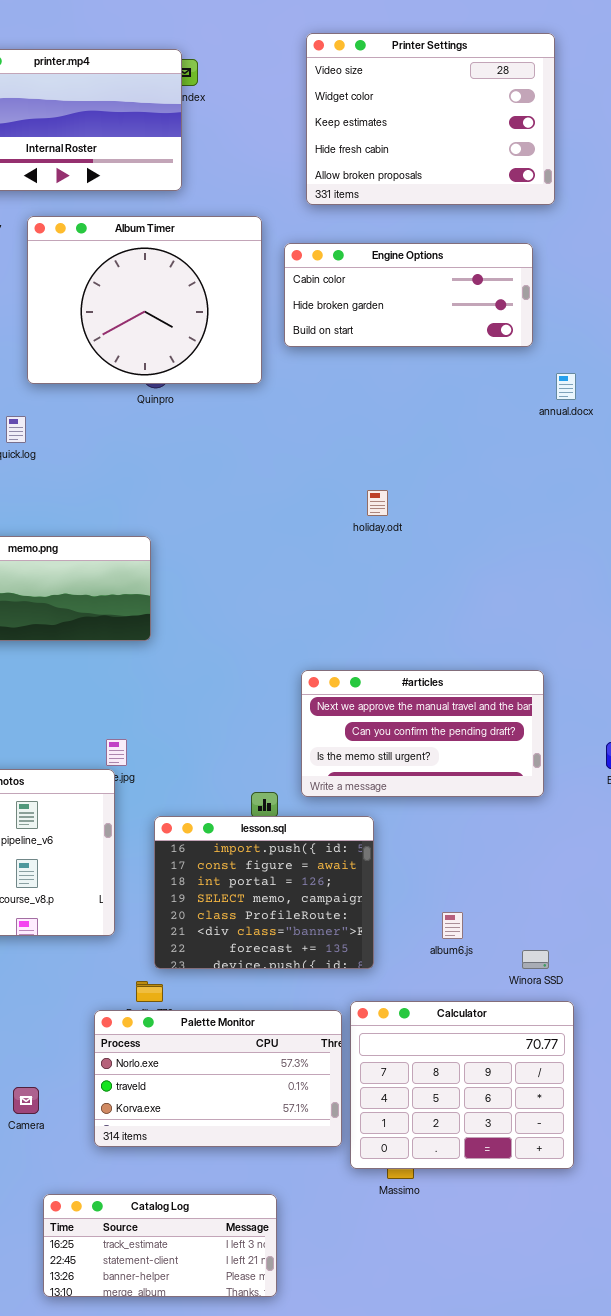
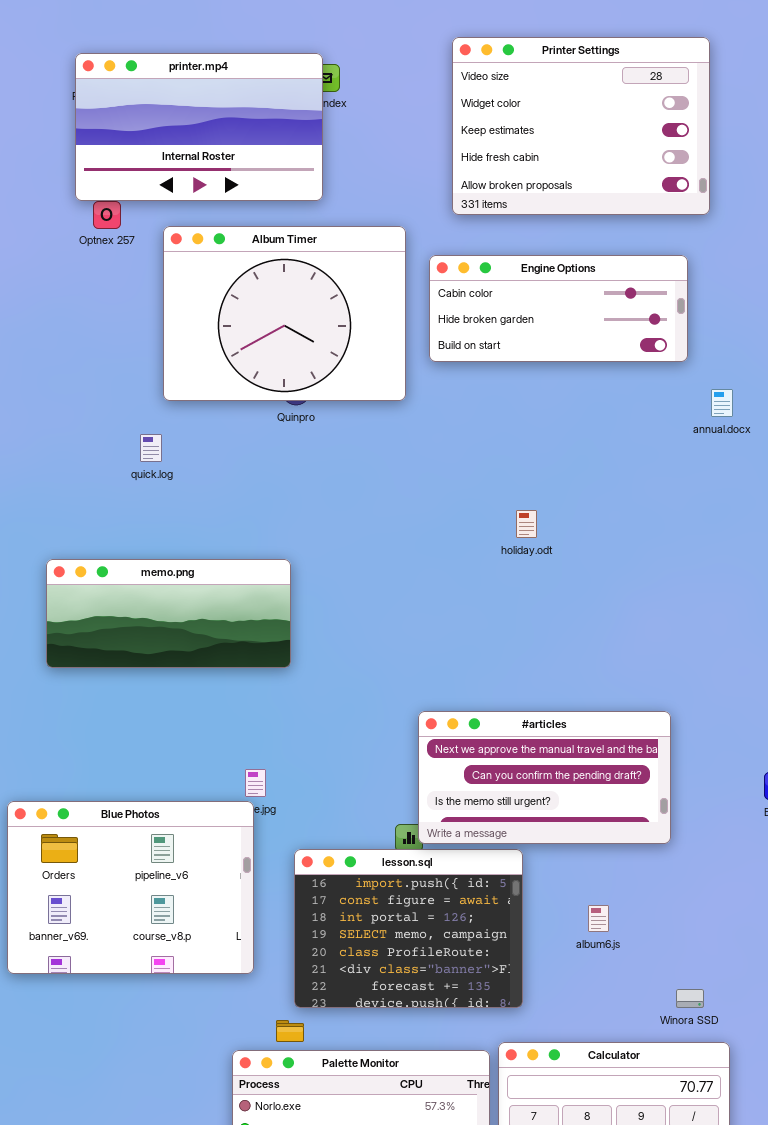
#articles: [301,670,544,797] -> [418,711,671,844], moved
album6.js: [442,912,463,939] -> [588,905,609,932], moved

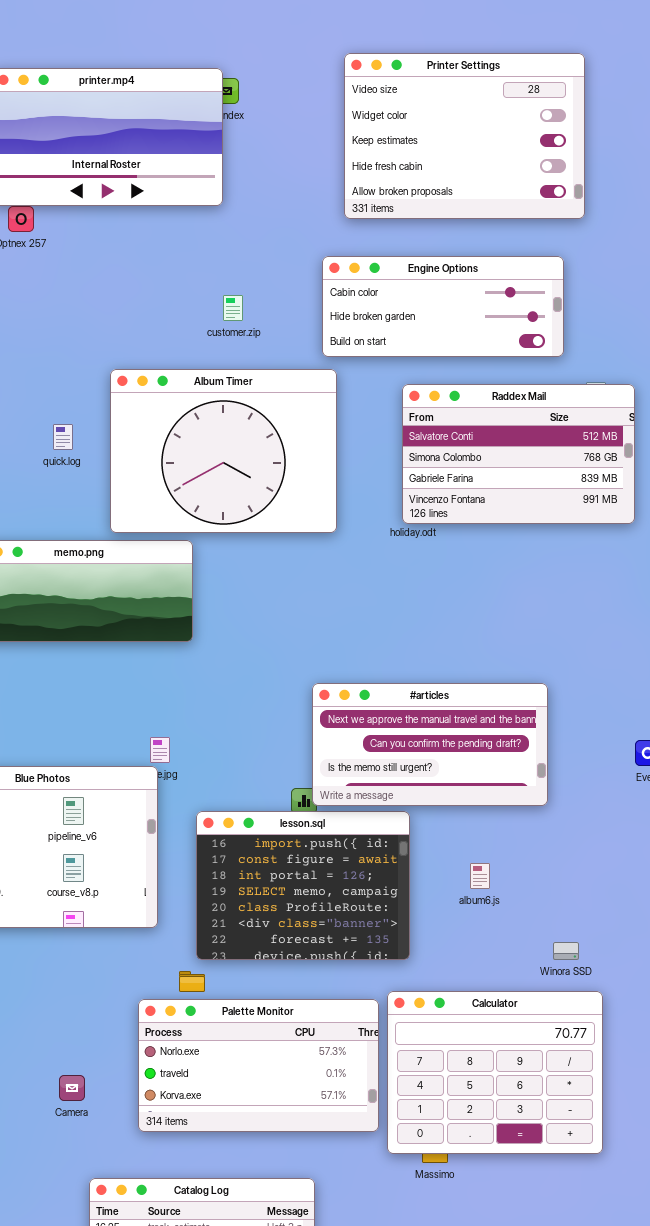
Album Timer: [163,226,406,401] -> [110,369,337,533], moved
Raddex Mail: none -> [402,384,635,524], opened

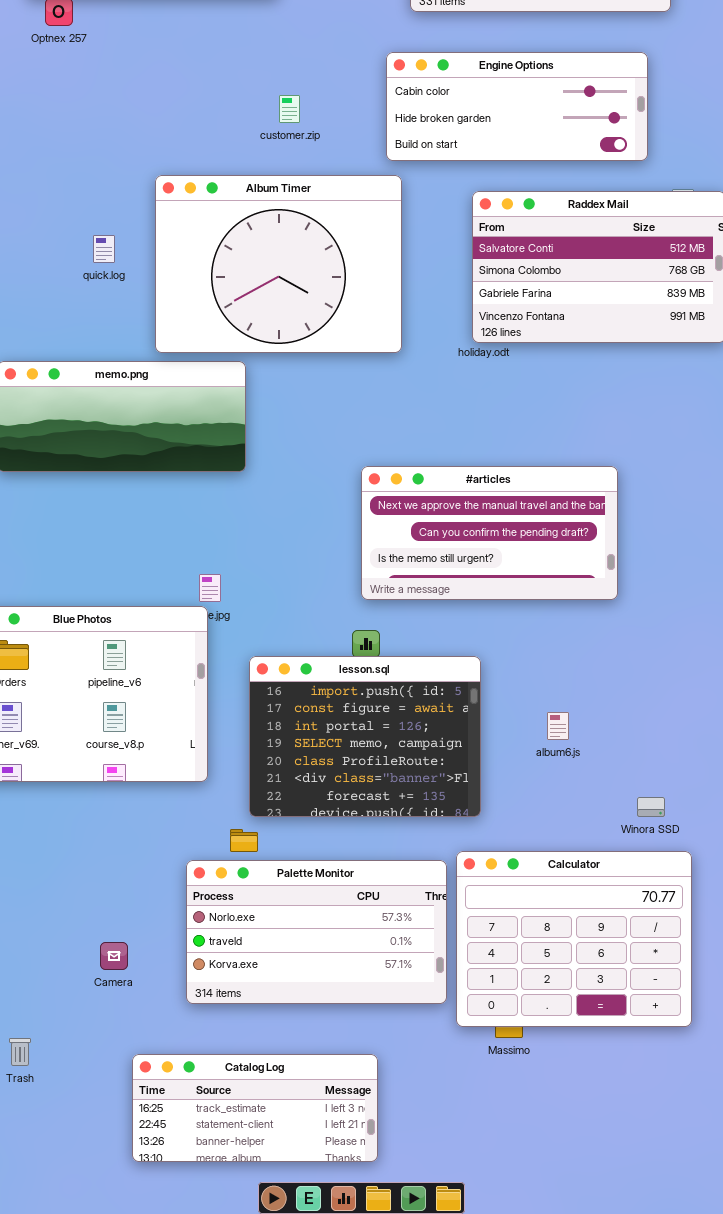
#articles: [312,683,548,806] -> [361,466,618,600], moved

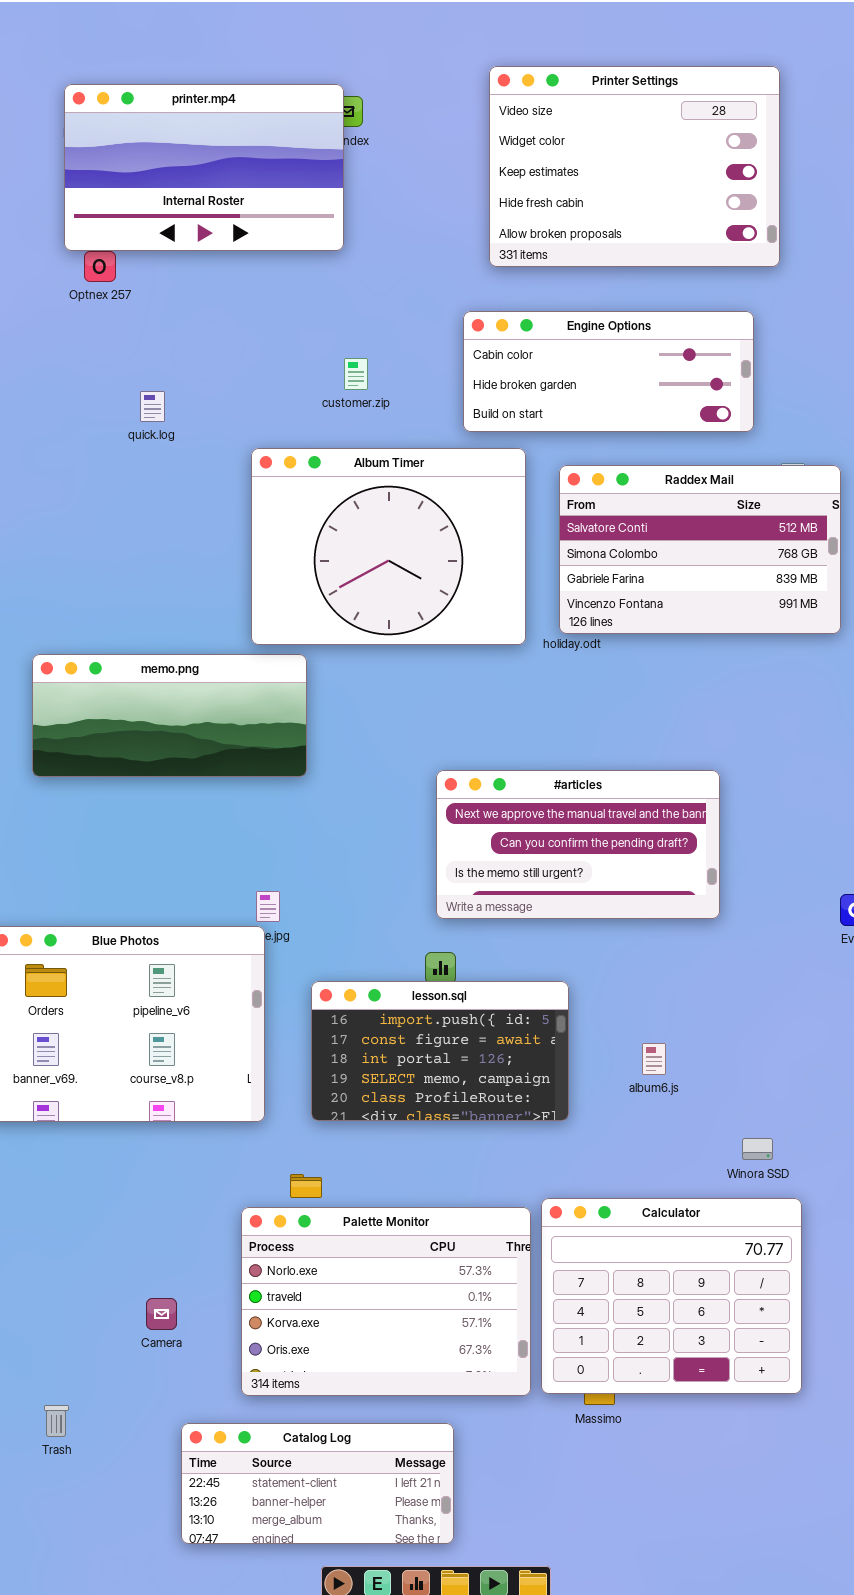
Album Timer: [155,175,402,353] -> [251,448,526,645], moved
quick.log: [93,235,115,263] -> [140,391,165,422], moved
lesson.sql: [249,656,481,817] -> [311,981,569,1121], resized
Palette Monitor: [186,860,447,1004] -> [241,1207,531,1396], resized
Catalog Log: [132,1054,378,1162] -> [181,1423,454,1544], scrolled down 1 row

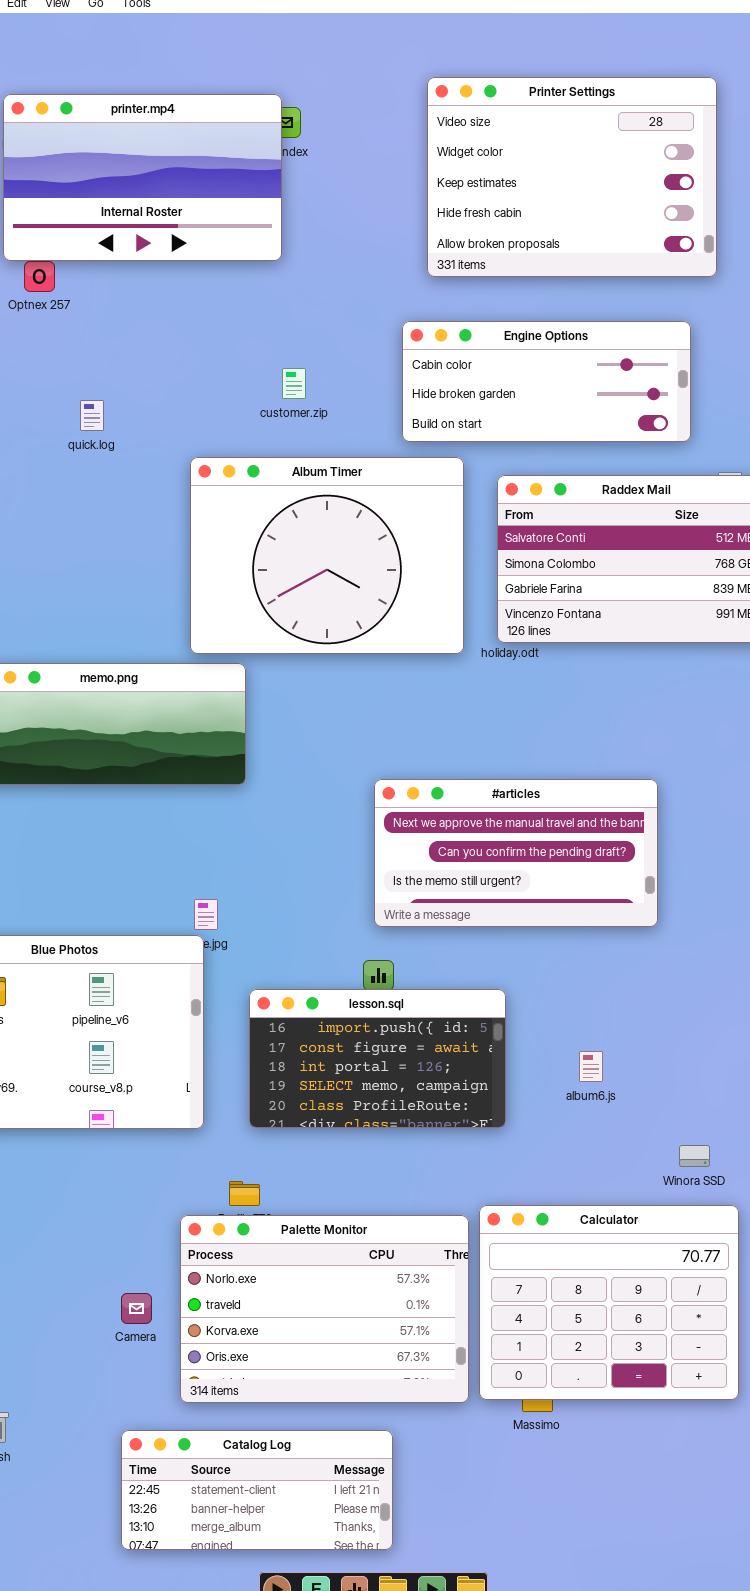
Camera: [146,1298,177,1330] -> [121,1293,152,1324], moved

